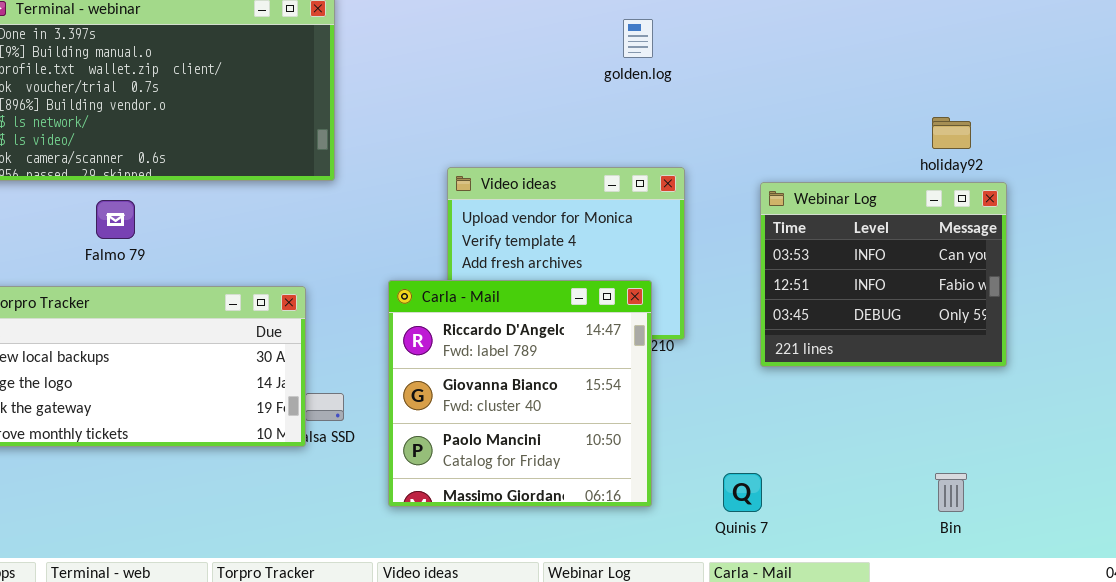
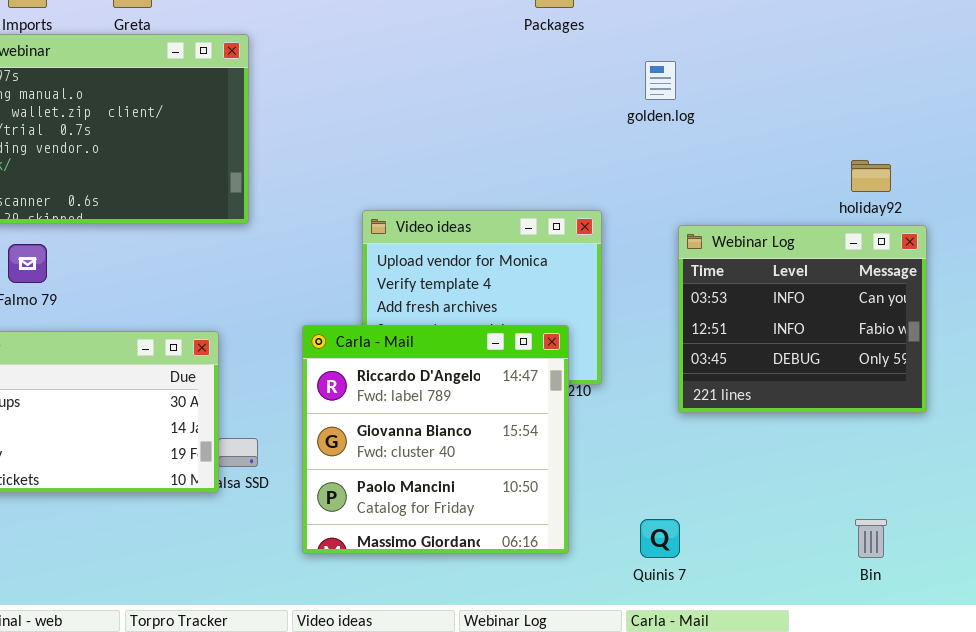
golden.log: [623,19,653,58] -> [645,61,676,100], moved

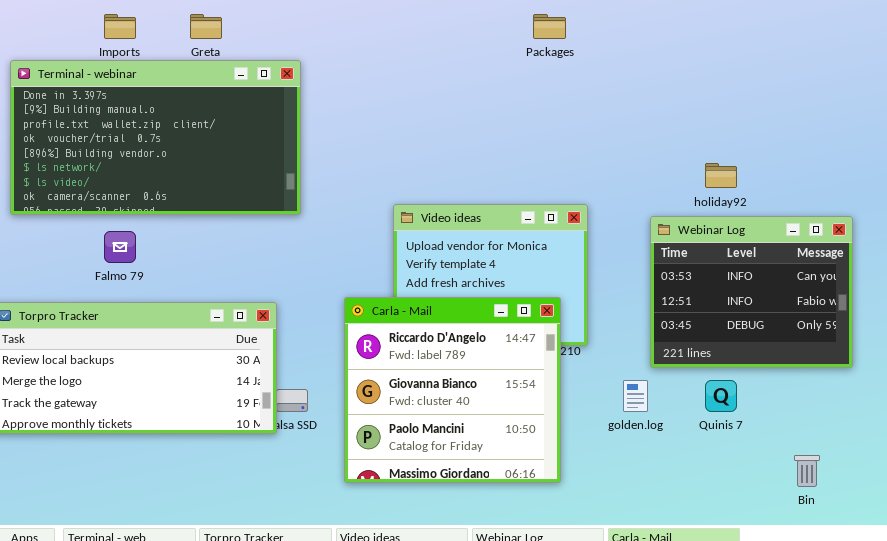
golden.log: [645,61,676,100] -> [623,380,648,412], moved
holiday92: [851,160,891,192] -> [705,163,737,188], moved
Quinis 7: [640,519,680,558] -> [705,380,737,412], moved

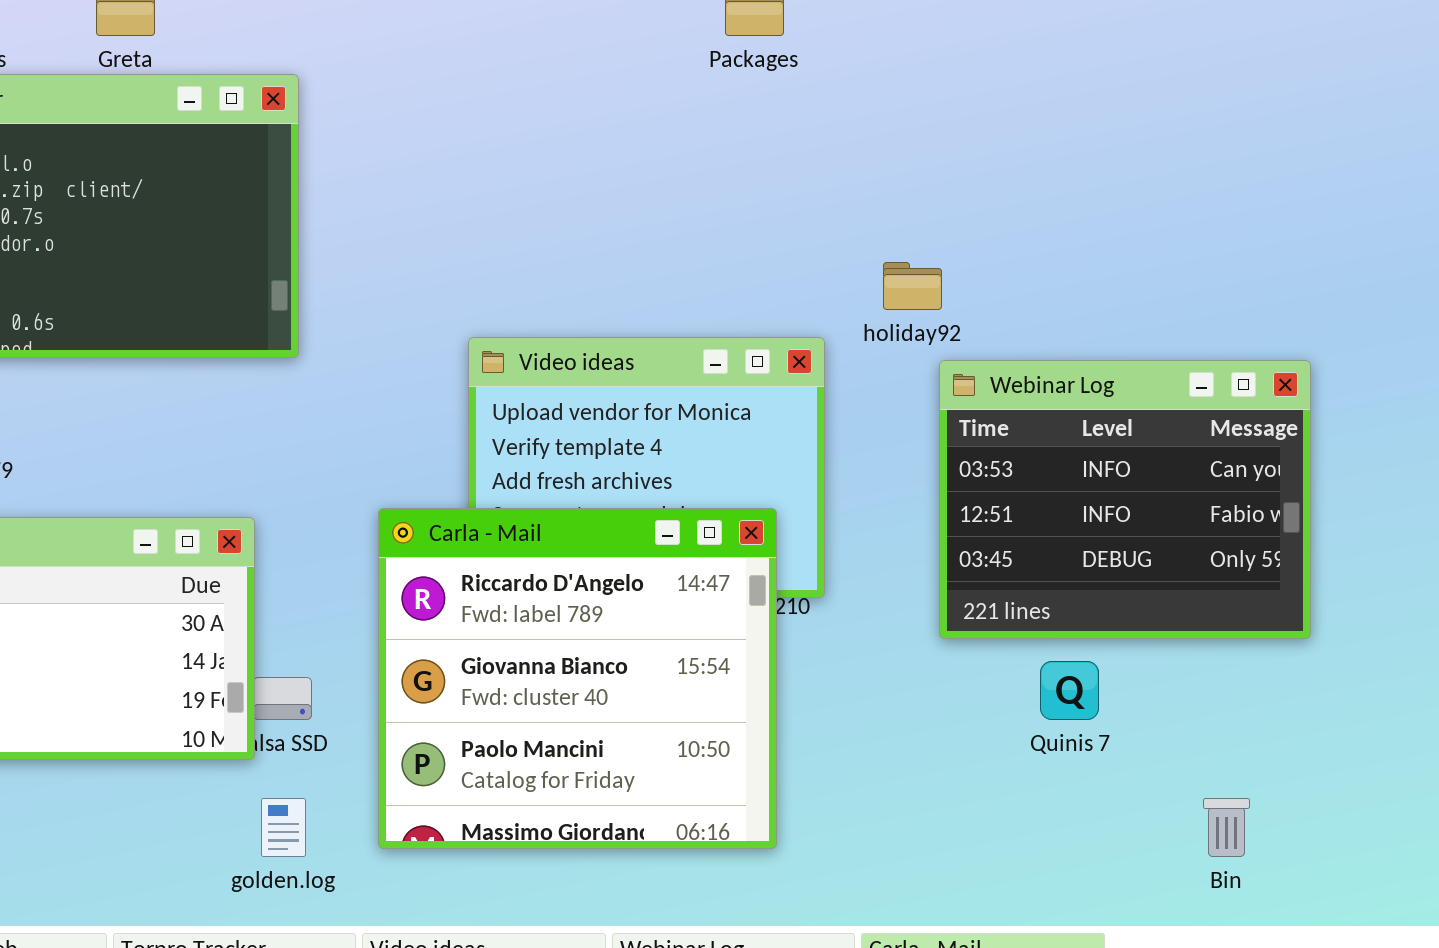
holiday92: [705,163,737,188] -> [883,262,942,310], moved
golden.log: [623,380,648,412] -> [261,798,306,857], moved

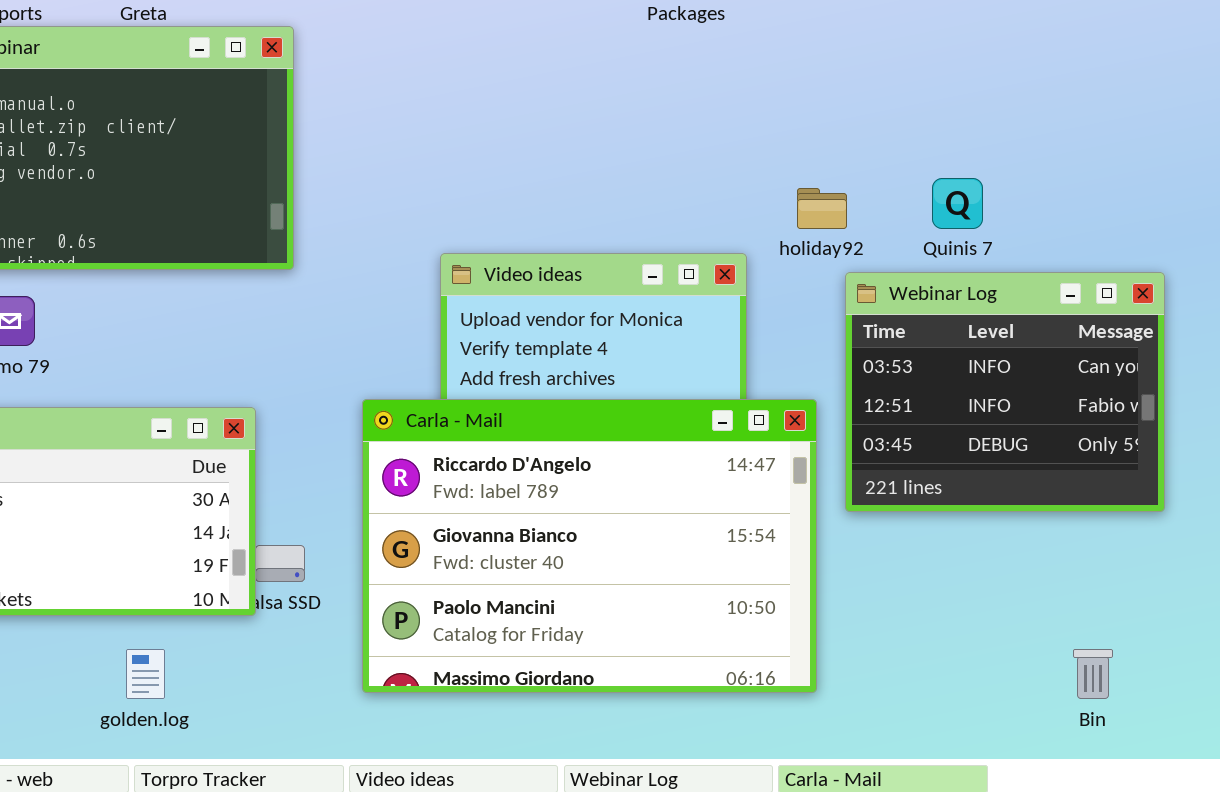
Carla - Mail: [378,508,777,849] -> [362,399,817,693], resized
Quinis 7: [1040,661,1099,720] -> [932,178,983,229], moved
golden.log: [261,798,306,857] -> [126,649,165,699], moved

